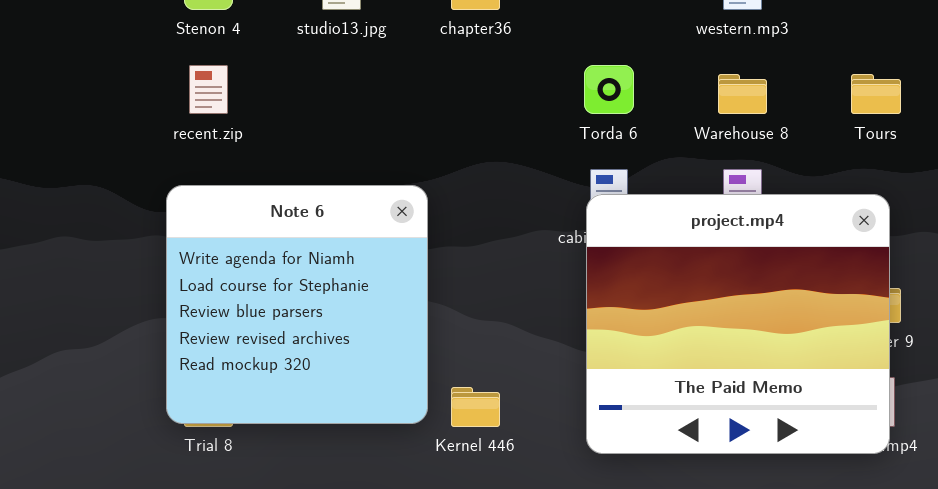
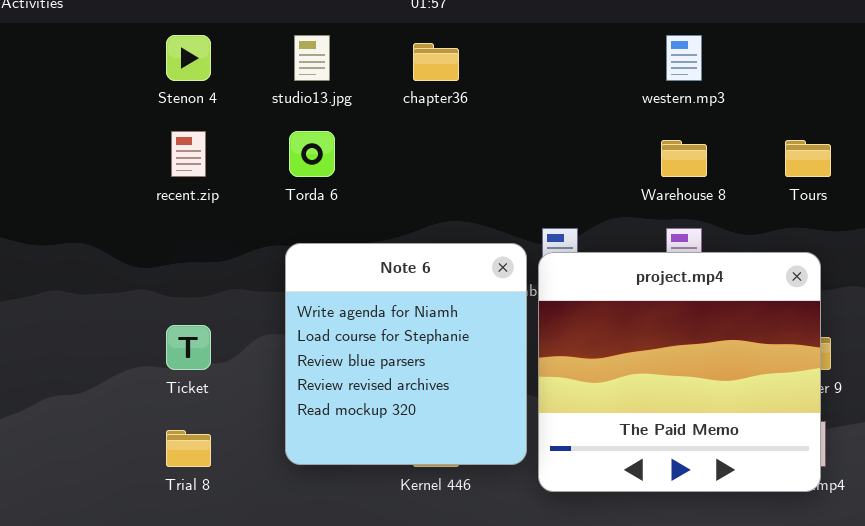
Torda 6: [584,65,634,114] -> [289,131,335,177], moved
Note 6: [166,185,428,424] -> [285,243,527,465], moved

